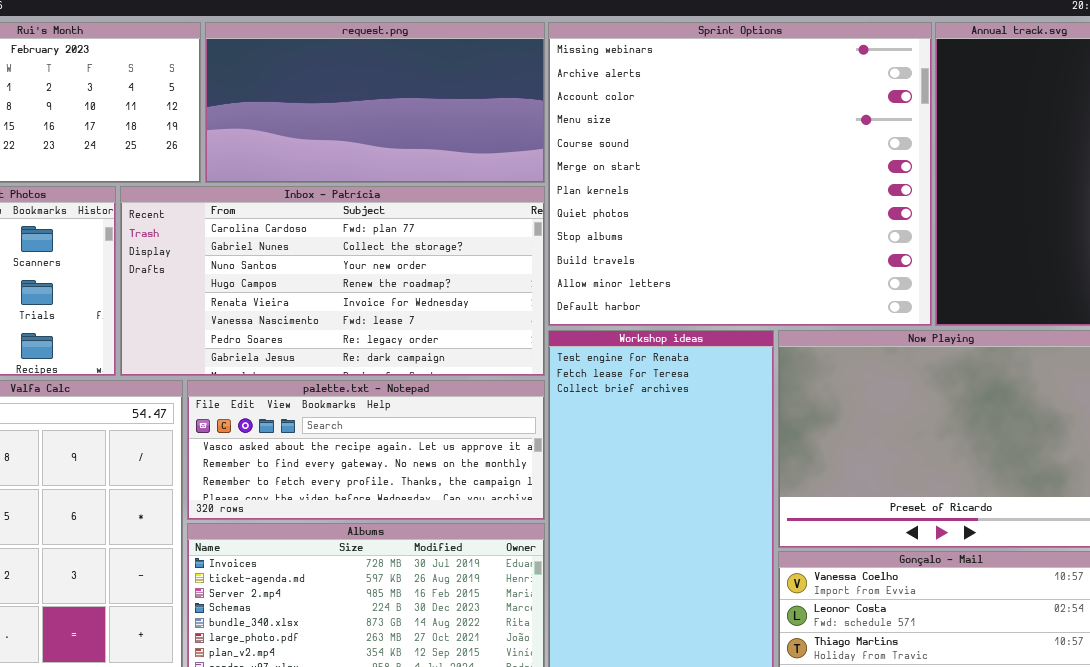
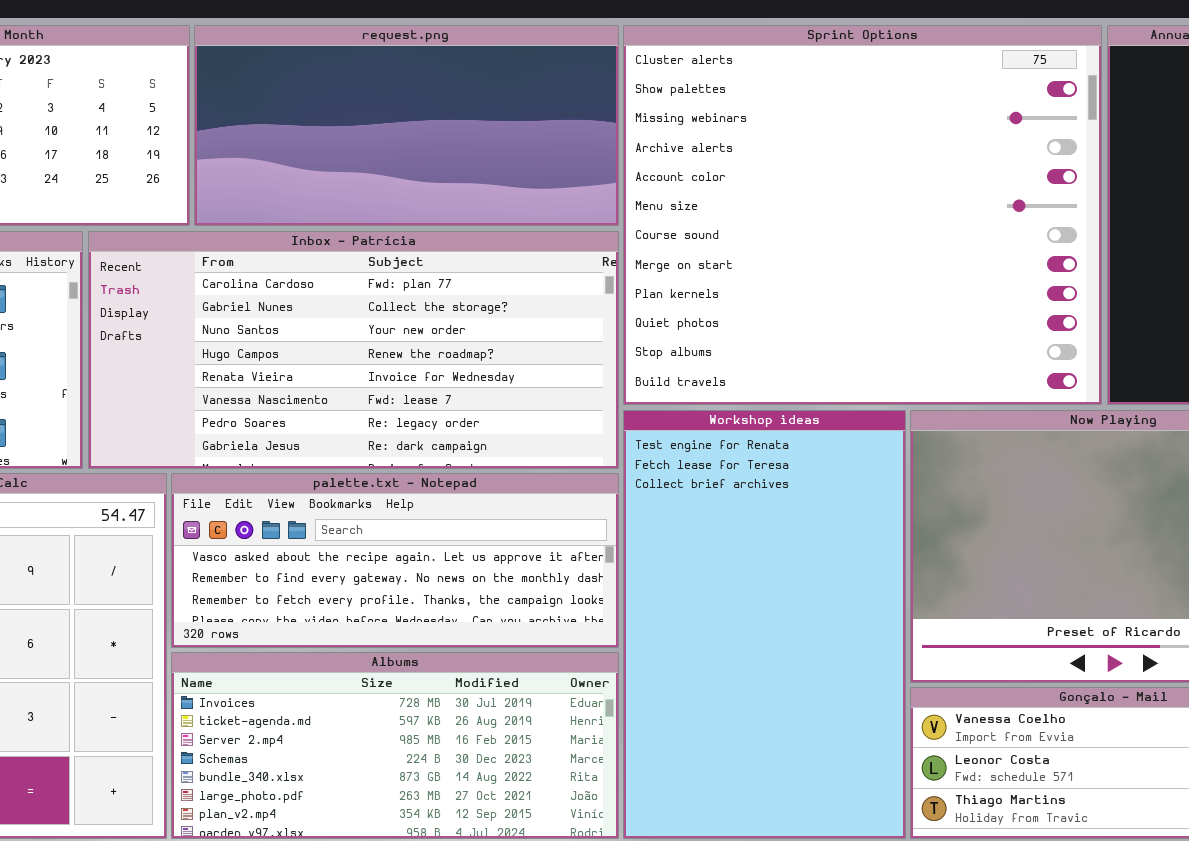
Sprint Options: [548,22,932,326] -> [623,25,1102,405], scrolled up 2 rows

